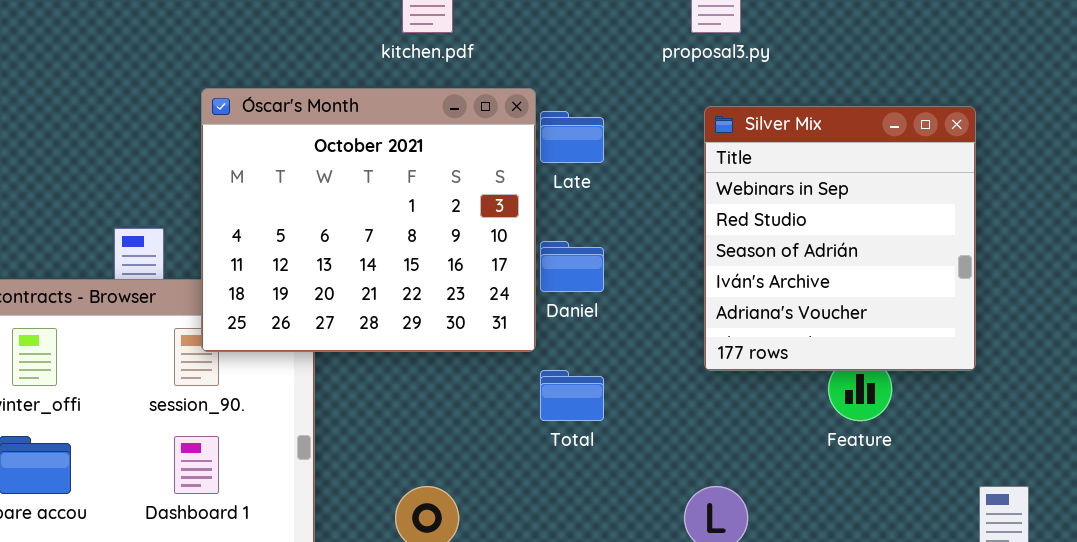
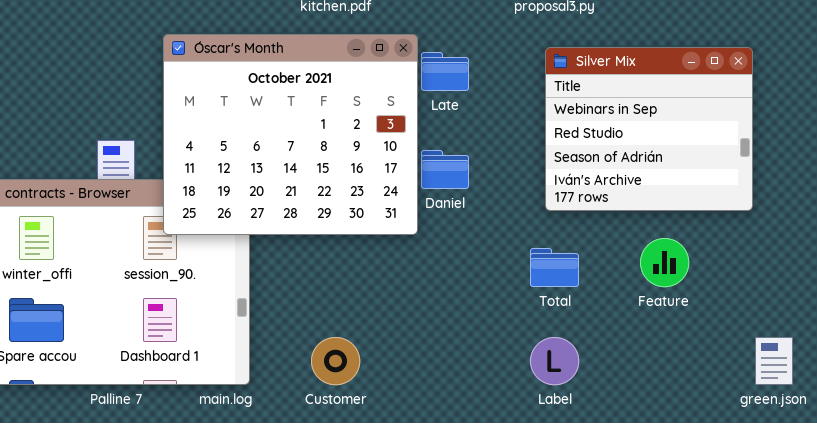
Silver Mix: [704,106,976,371] -> [545,47,753,211], resized
Total: [540,370,604,421] -> [530,248,579,287], moved

